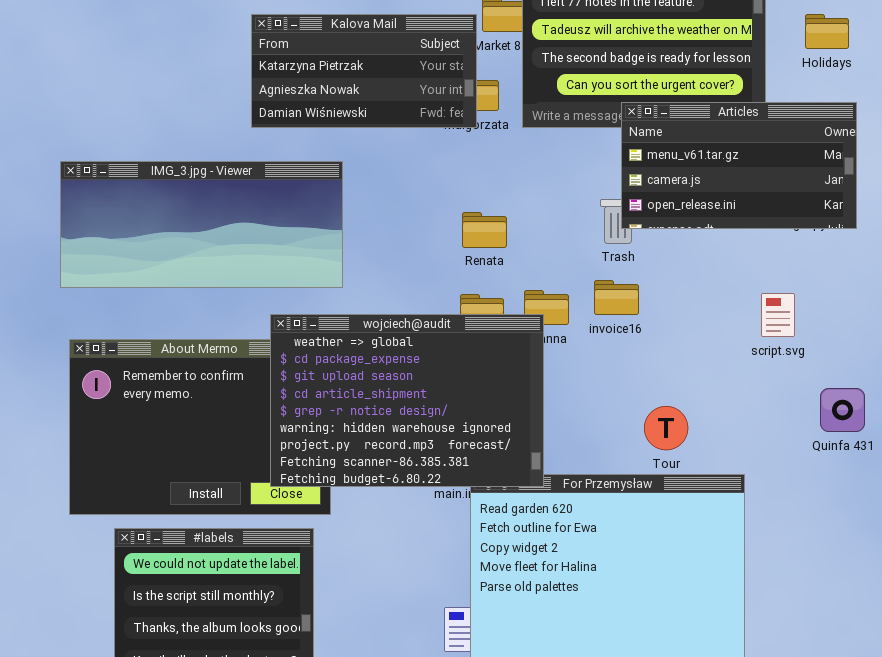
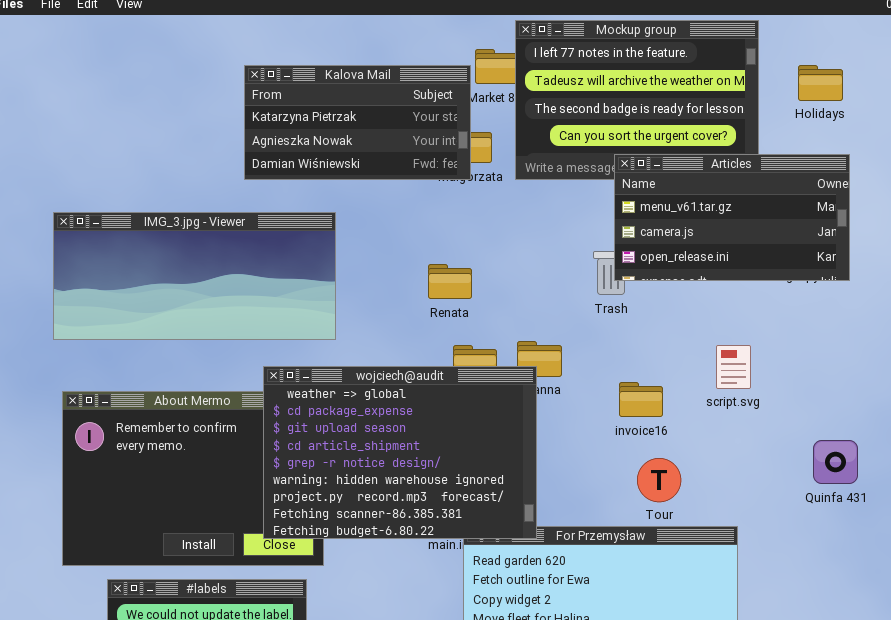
Renata: [462,212,507,248] -> [428,264,472,299], moved
invoice16: [594,280,639,315] -> [619,382,663,417], moved
script.svg: [761,293,795,337] -> [716,345,751,389], moved

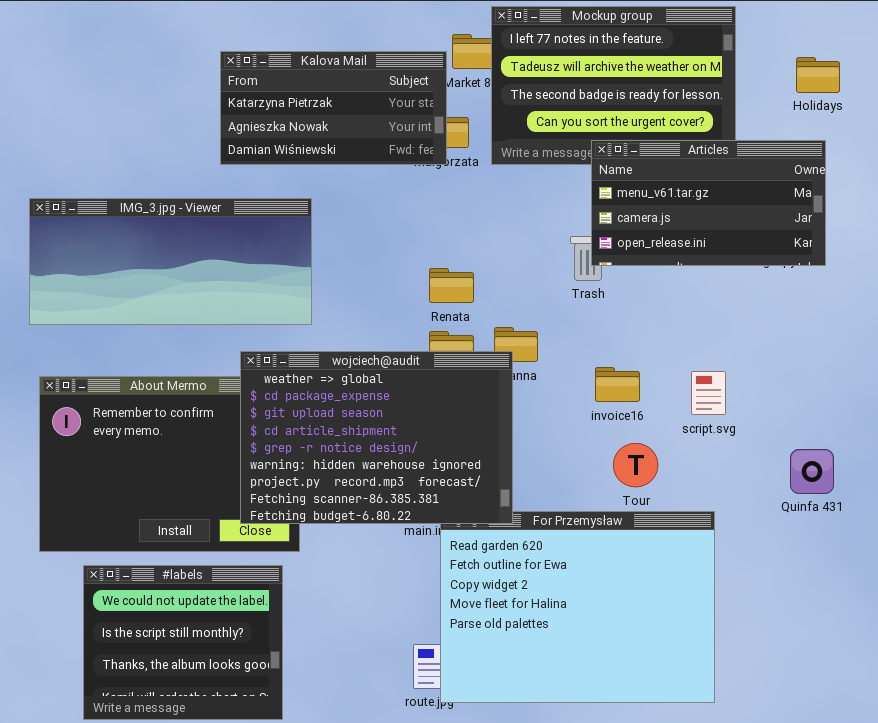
Holidays: [798,65,843,101] -> [796,57,840,93], moved
Renata: [428,264,472,299] -> [429,268,474,303], moved
script.svg: [716,345,751,389] -> [691,371,726,415], moved
Quinfa 431: [813,440,858,484] -> [790,449,834,494], moved

